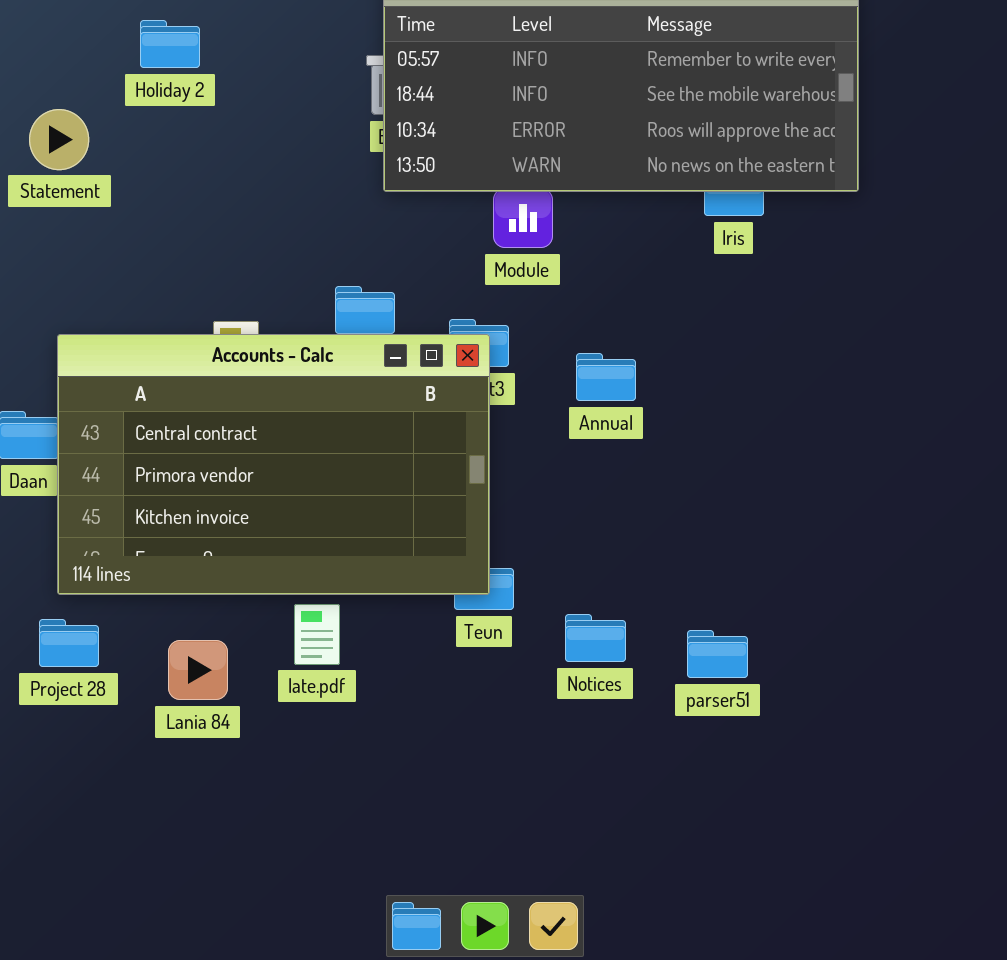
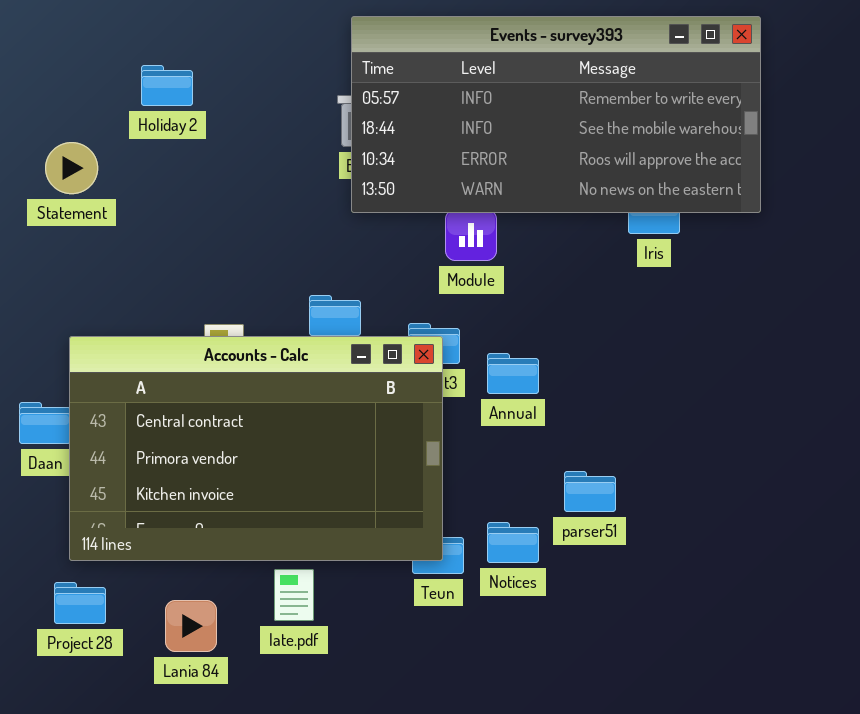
Annual: [576,353,636,401] -> [487,353,539,394], moved
Notices: [565,614,626,662] -> [487,522,539,563], moved
parser51: [687,630,748,678] -> [564,471,616,512], moved

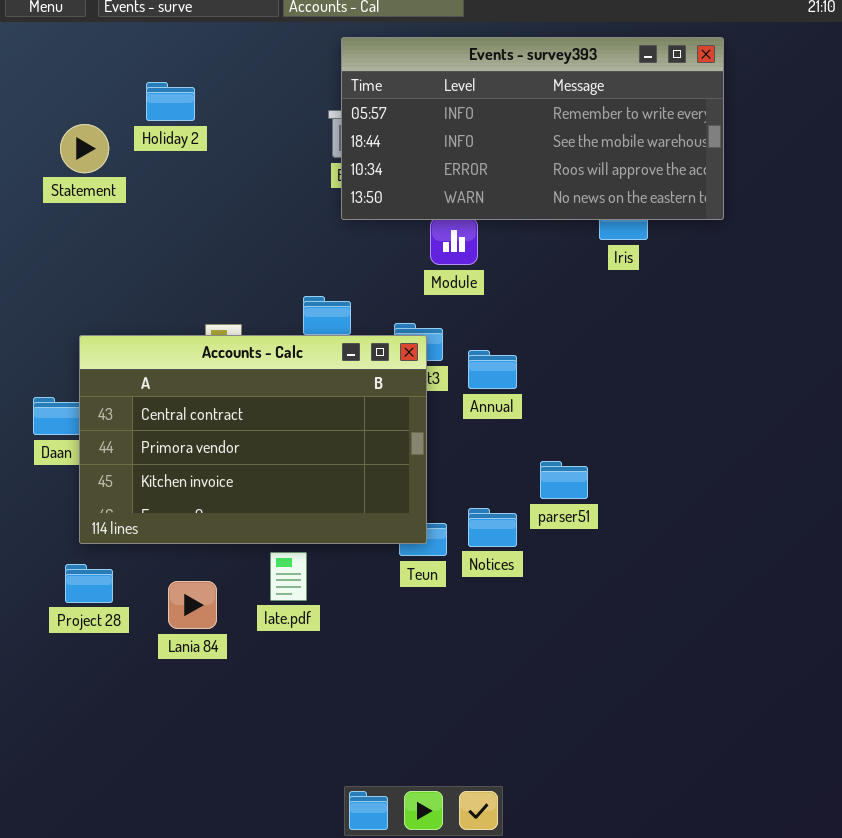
Statement: [45,142,98,194] -> [60,124,109,173], moved

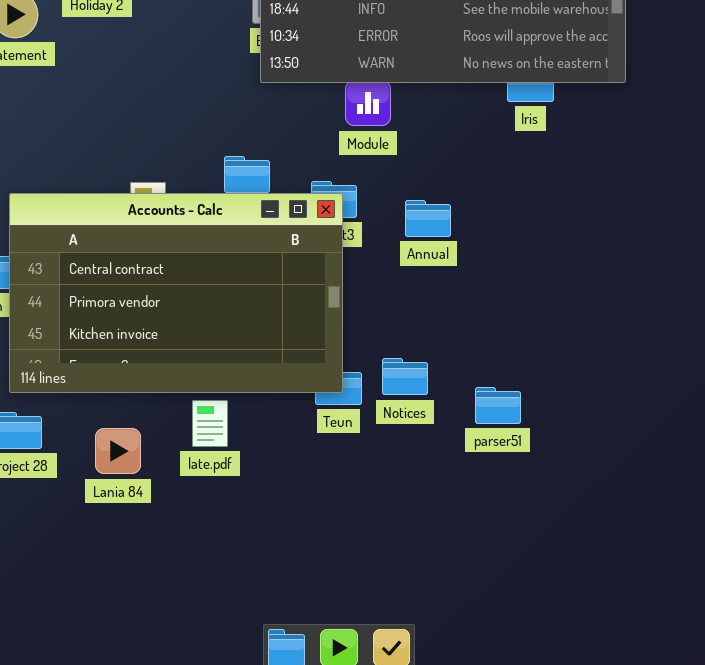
Annual: [468,350,517,389] -> [405,200,451,237], moved
parser51: [540,461,588,499] -> [475,387,521,424], moved

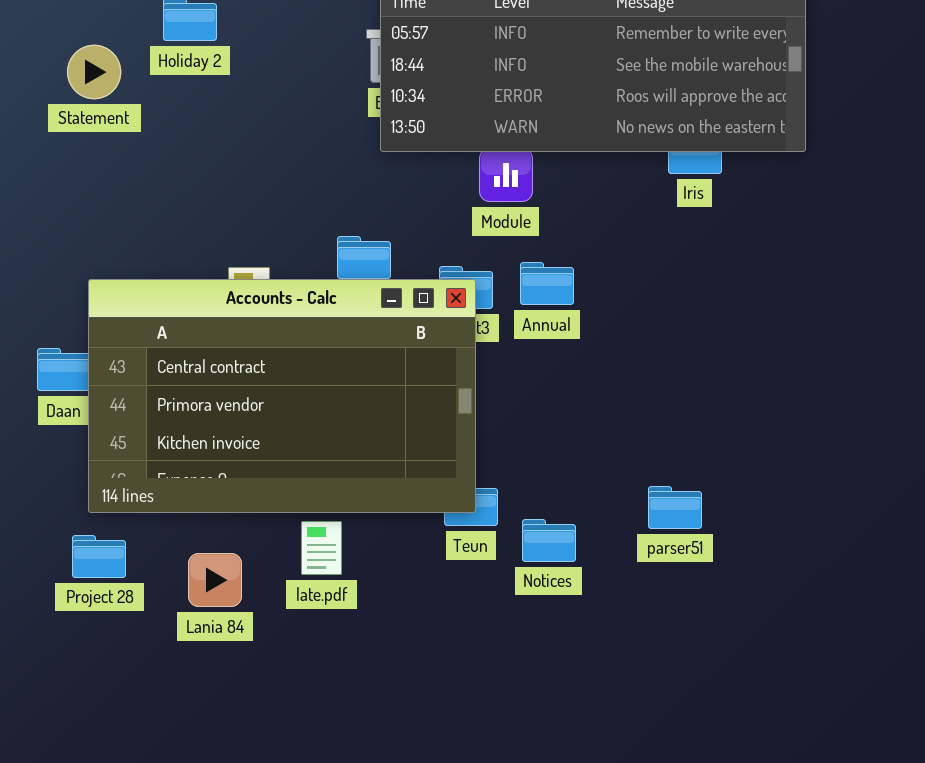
Annual: [405,200,451,237] -> [520,262,574,305], moved
Notices: [382,358,428,395] -> [522,519,576,562], moved
parser51: [475,387,521,424] -> [648,486,702,529], moved

